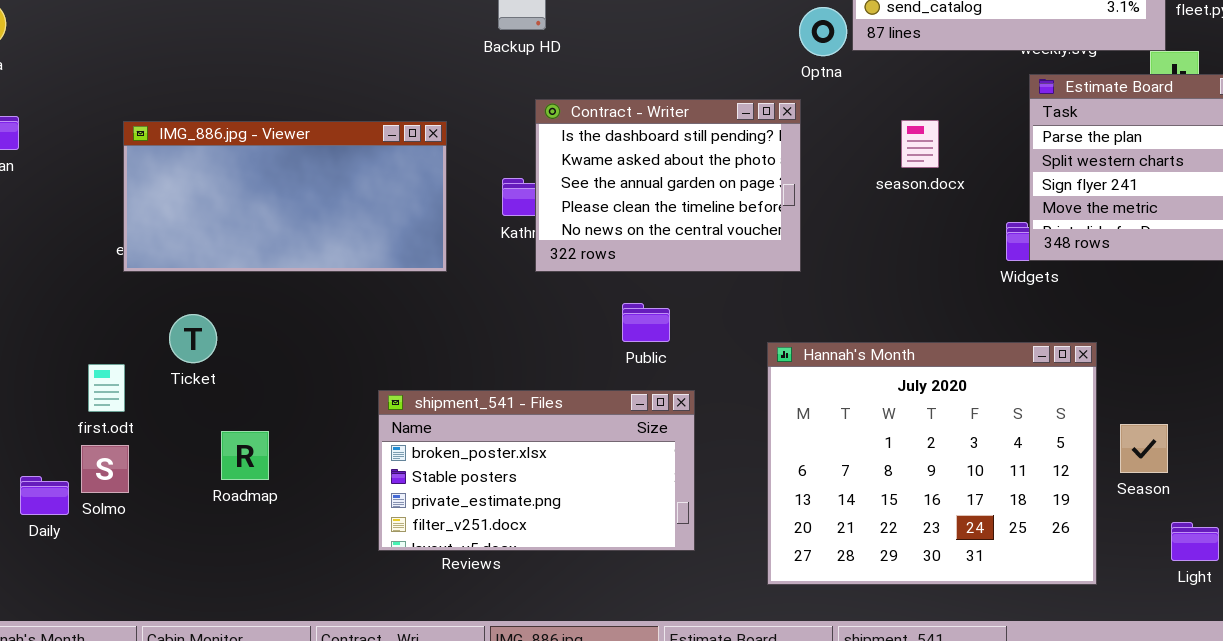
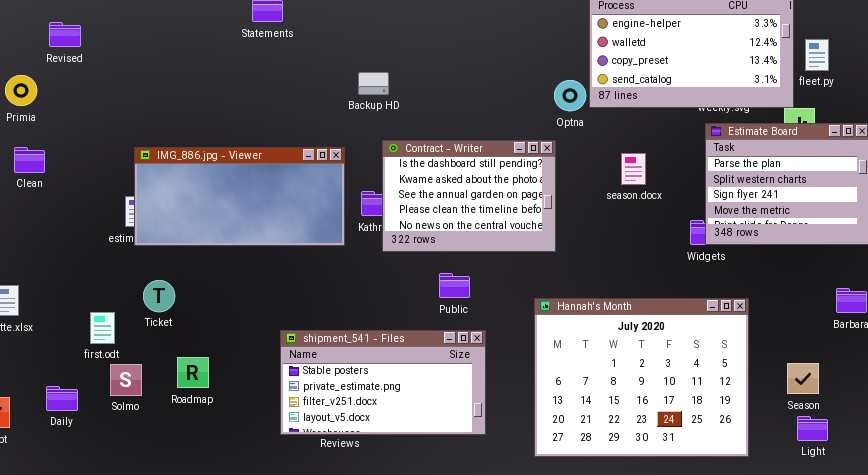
IMG_886.jpg - Viewer: [123,121,447,272] -> [134,147,345,246], moved
shipment_541 - Files: [378,390,695,551] -> [280,330,486,435], scrolled down 1 row
Season: [1120,424,1168,473] -> [787,363,819,394], moved
Solmo: [81,445,129,493] -> [110,364,142,396], moved

